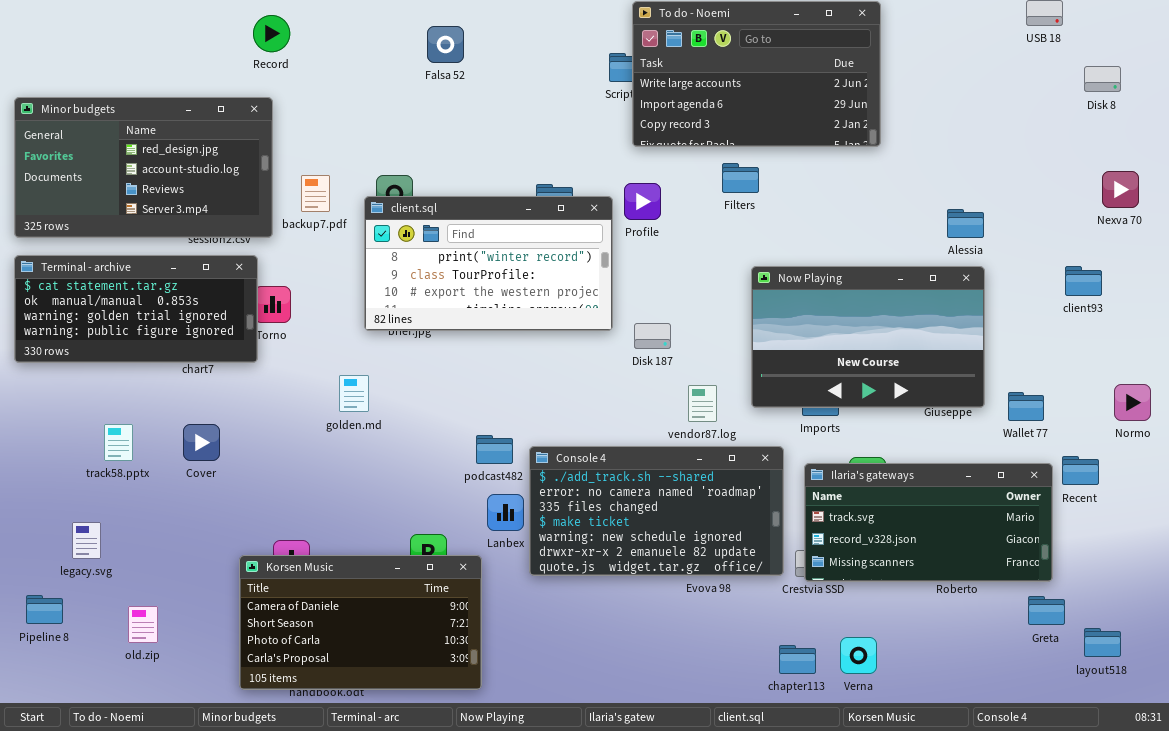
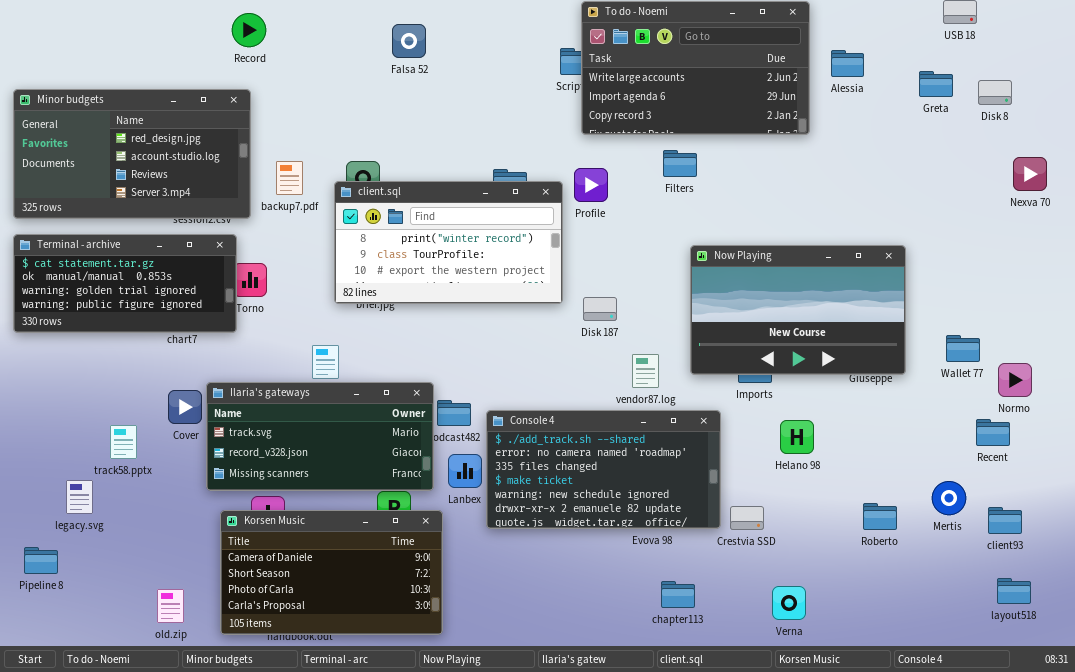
Disk 8: [1084,66,1121,92] -> [978,80,1012,105], moved
Alessia: [947,209,984,238] -> [831,50,864,77], moved
client93: [1065,266,1102,296] -> [988,507,1022,534], moved
Normo: [1114,384,1151,421] -> [998,363,1032,397], moved
Wallet 77: [1008,392,1044,421] -> [946,335,980,362], moved
track58.pptx: [104,424,133,461] -> [110,425,137,459], moved
Ilaria's gateways: [804,463,1053,582] -> [206,382,434,491], moved
Greta: [1028,596,1065,625] -> [919,71,953,97], moved
old.zip: [128,606,158,643] -> [157,589,184,623], moved
chapter113: [779,645,816,674] -> [661,581,695,608], moved

